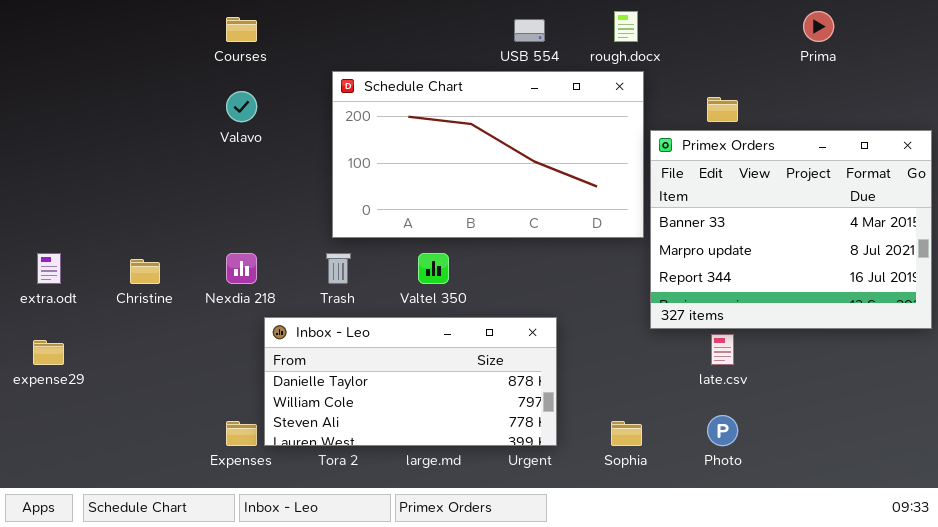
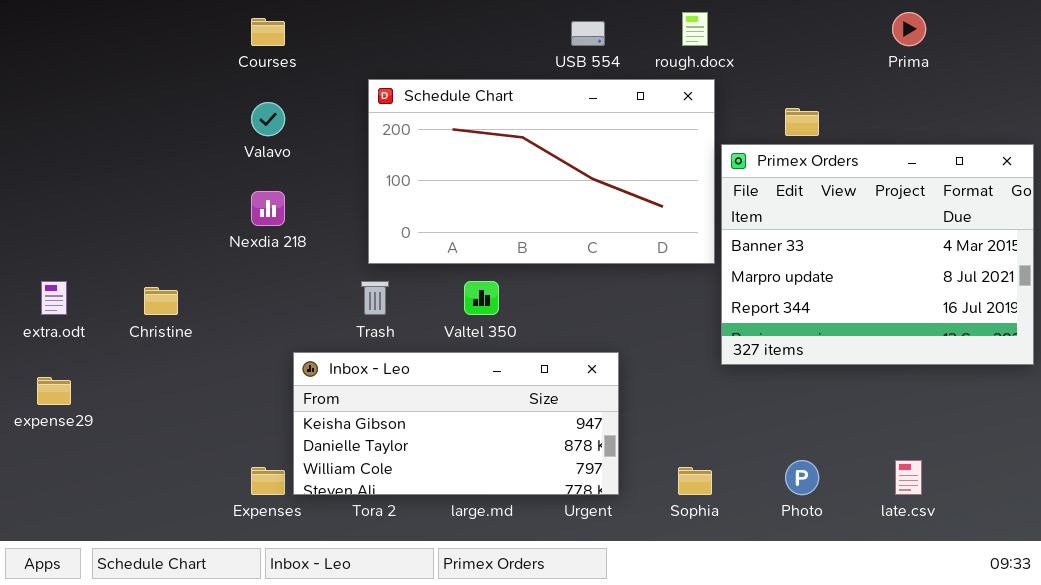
Nexdia 218: [226,253,257,284] -> [251,191,285,226], moved
Inbox - Leo: [264,317,557,446] -> [293,352,619,495], scrolled up 1 row
late.csv: [711,334,734,365] -> [895,460,922,495], moved

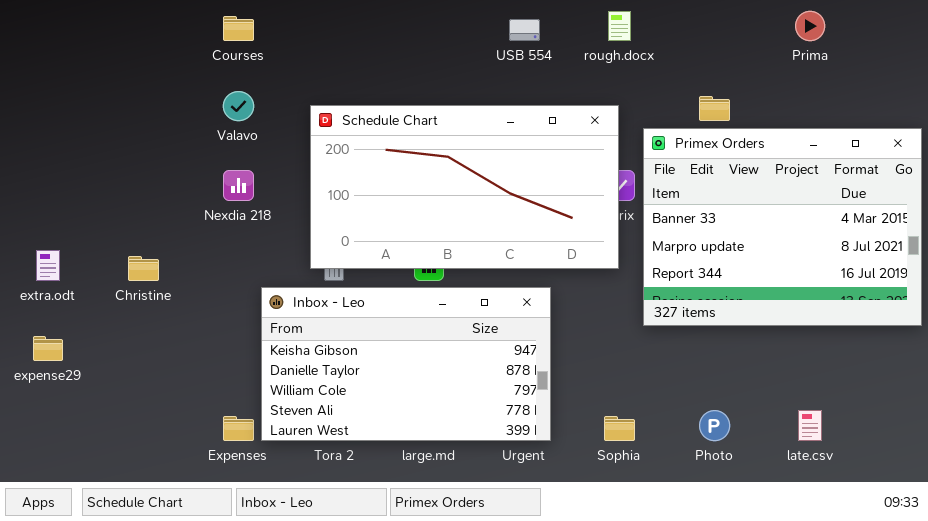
Schedule Chart: [368,79,715,264] -> [310,105,619,269], moved
Inbox - Leo: [293,352,619,495] -> [261,287,551,441], resized

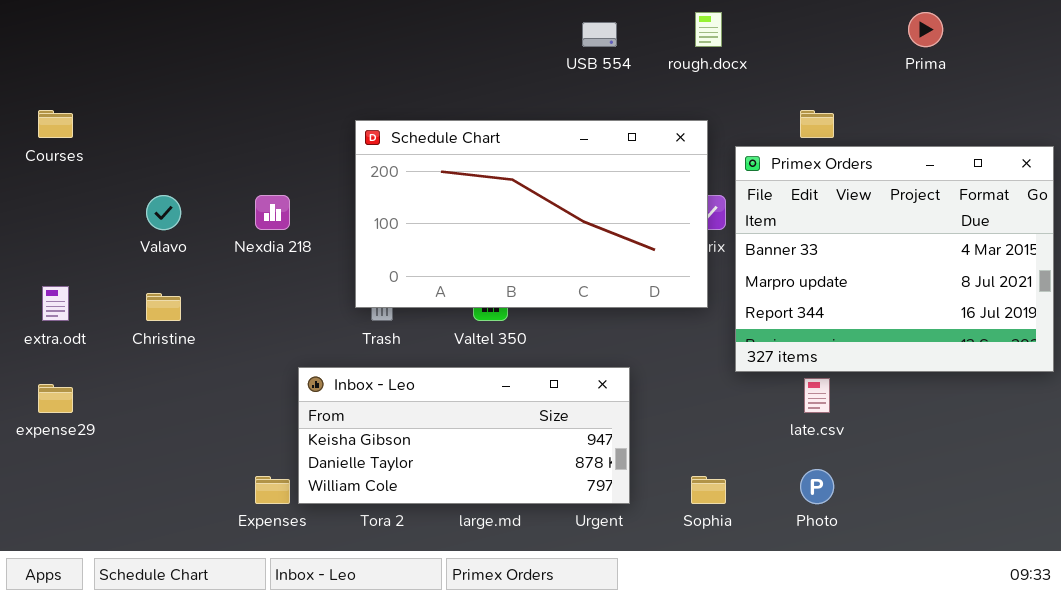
Courses: [223,16,254,41] -> [38,110,73,138], moved
Valavo: [223,91,254,121] -> [146,195,181,230], moved
Inbox - Leo: [261,287,551,441] -> [298,367,630,504], resized
late.csv: [798,410,822,441] -> [804,378,830,413], moved

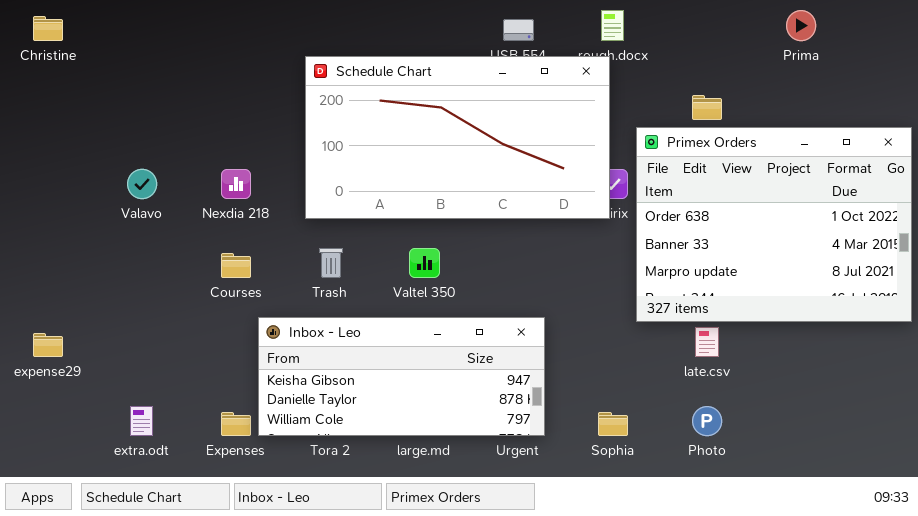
Courses: [38,110,73,138] -> [221,253,251,278], moved
Schedule Chart: [355,120,708,308] -> [305,56,610,219], moved
Primex Orders: [735,146,1054,372] -> [636,127,912,322], scrolled up 1 row
extra.odt: [42,286,69,321] -> [130,406,153,436], moved
Christine: [146,293,181,321] -> [33,16,63,41], moved

